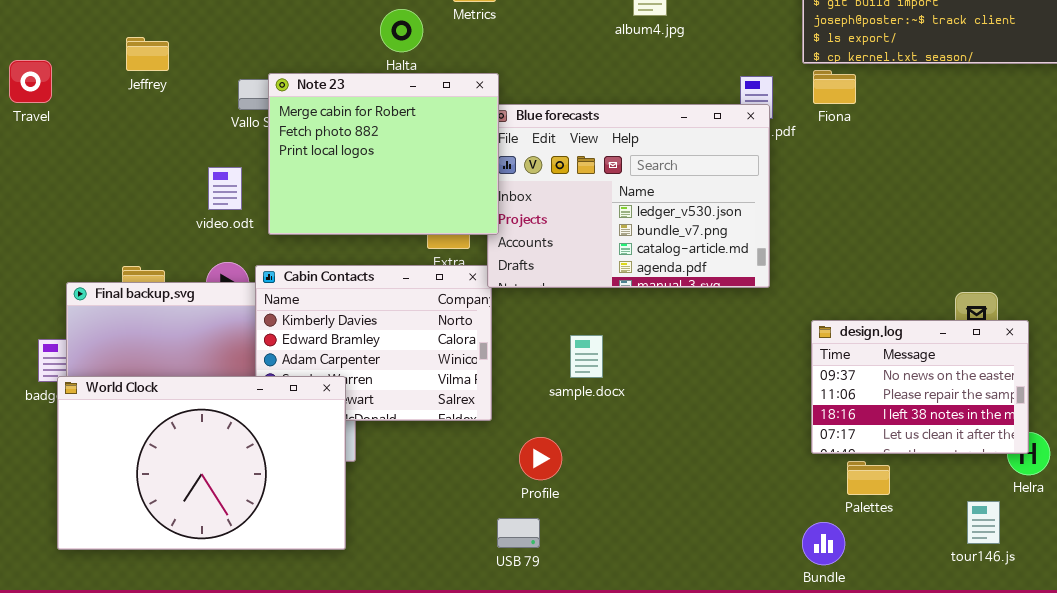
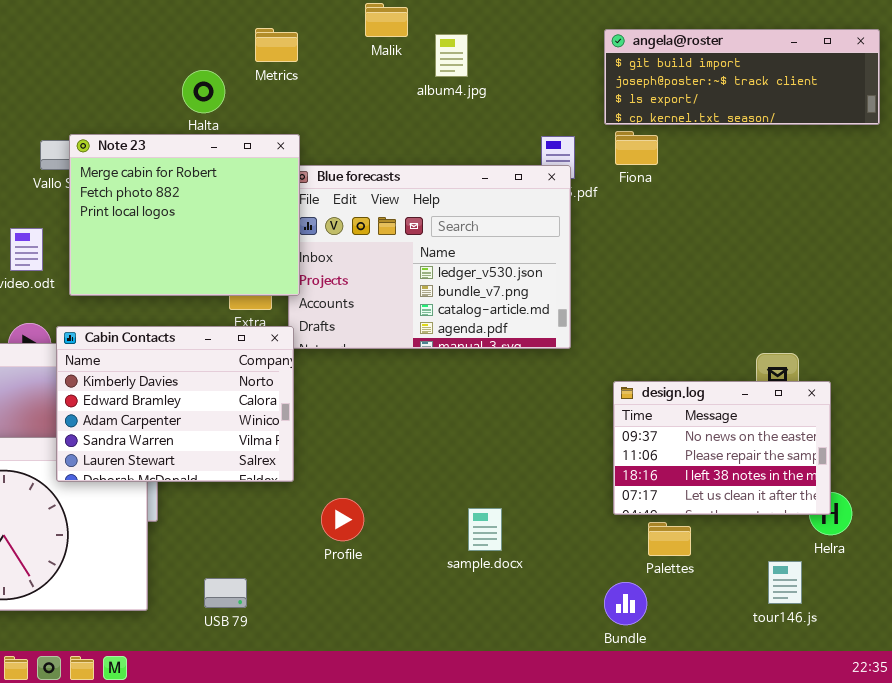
Cabin Contacts: [255,265,492,421] -> [56,326,294,482], raised
sample.docx: [570,335,603,378] -> [468,508,502,551], moved
USB 79: [497,518,540,548] -> [204,578,247,608], moved

